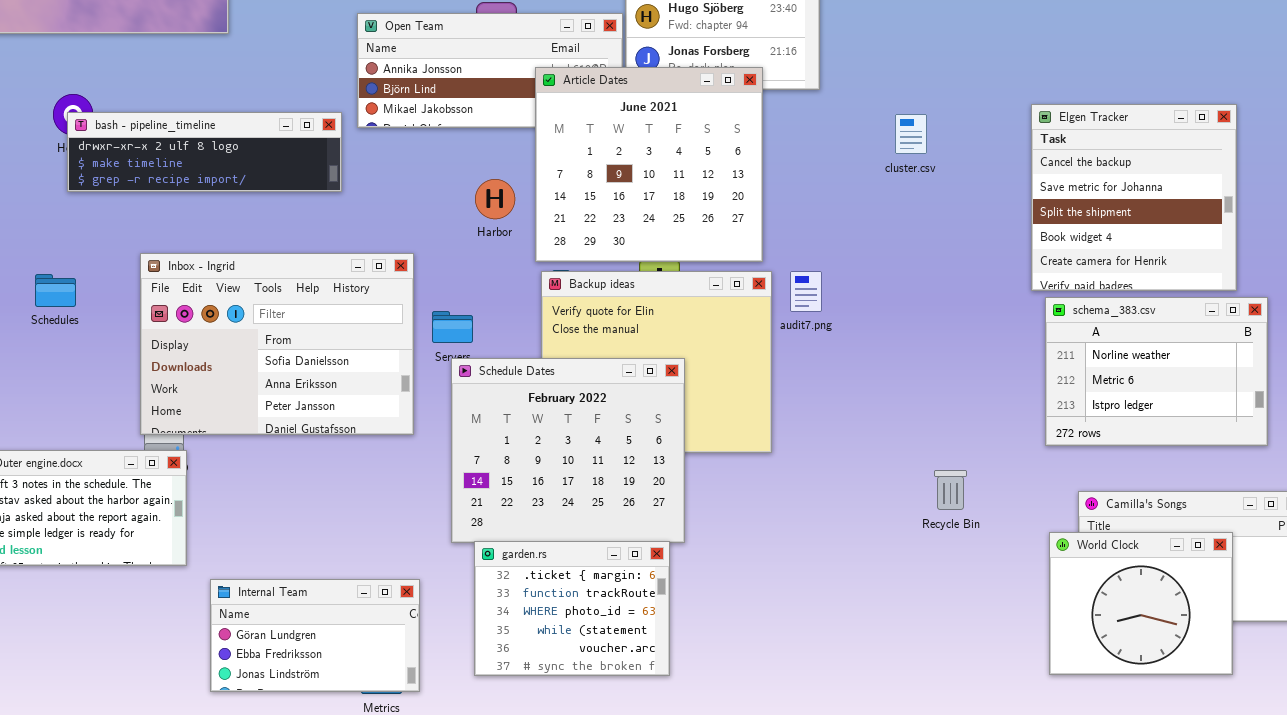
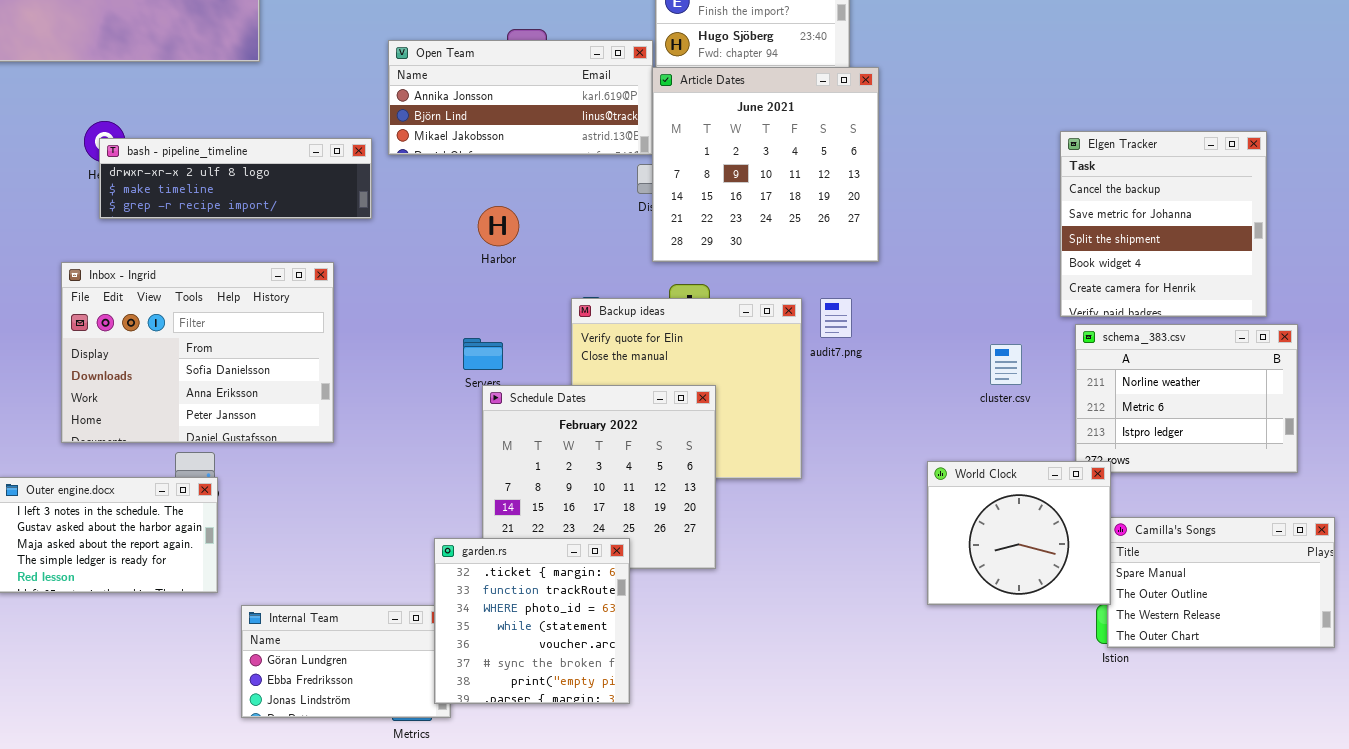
Article Dates: [535,67,763,262] -> [652,67,879,262], moved
cluster.csv: [895,114,927,154] -> [990,344,1022,385], moved
Harbor: [475,179,515,219] -> [478,206,519,246], moved
Inbox - Ingrid: [140,253,414,435] -> [61,262,334,443], moved
World Clock: [1049,532,1233,675] -> [927,461,1111,605], moved
garden.rs: [474,541,670,676] -> [434,538,630,704], moved, resized

